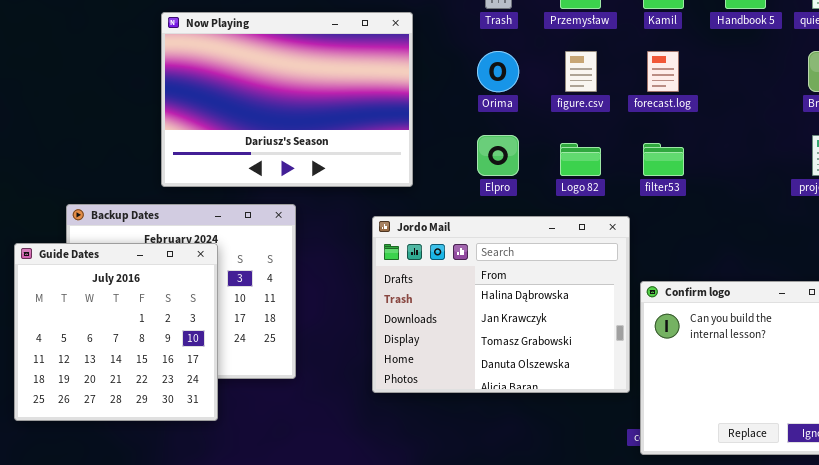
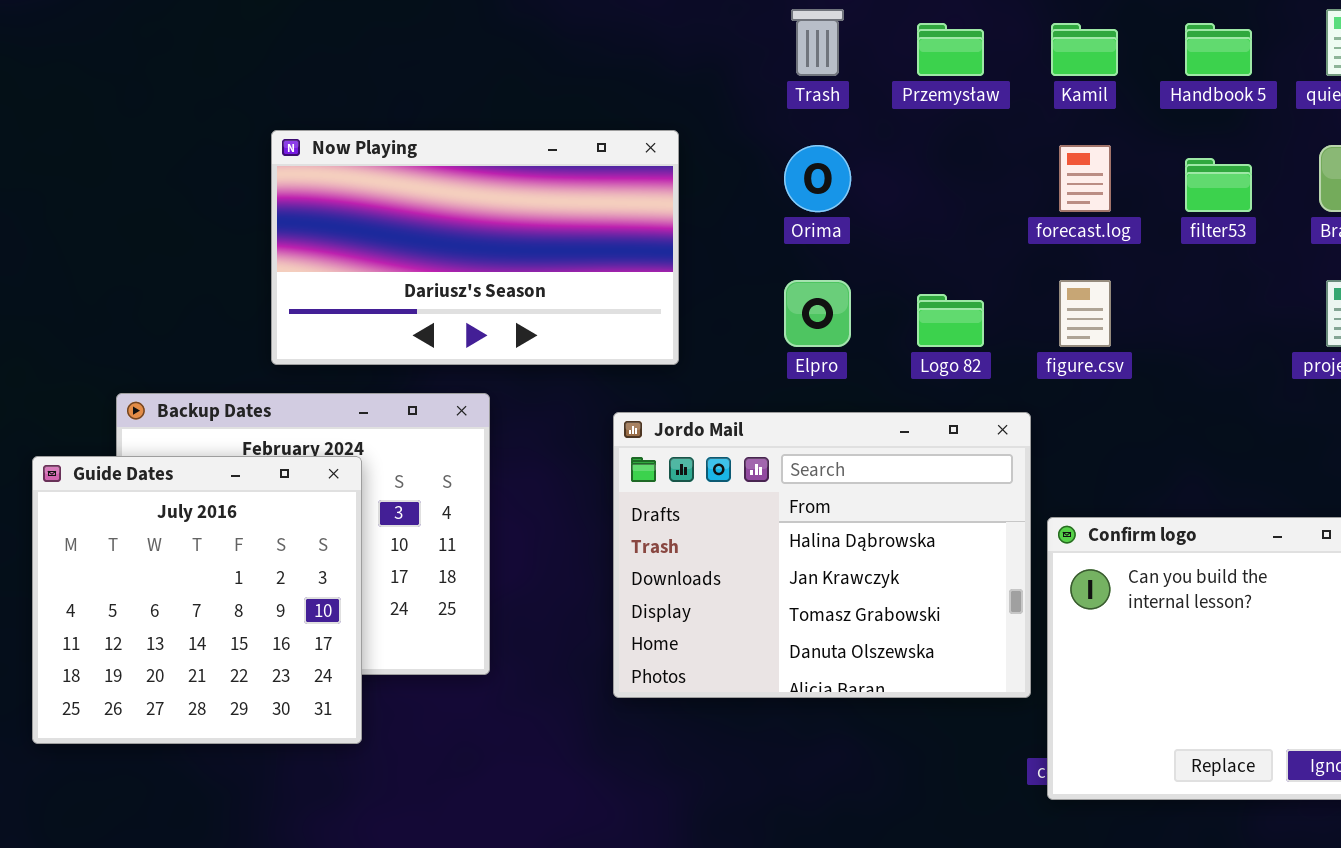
Now Playing: [161,12,413,187] -> [271,130,679,365], resized
figure.csv: [565,51,597,92] -> [1059,280,1111,347], moved
filter53: [643,143,684,176] -> [1185,158,1252,212], moved

